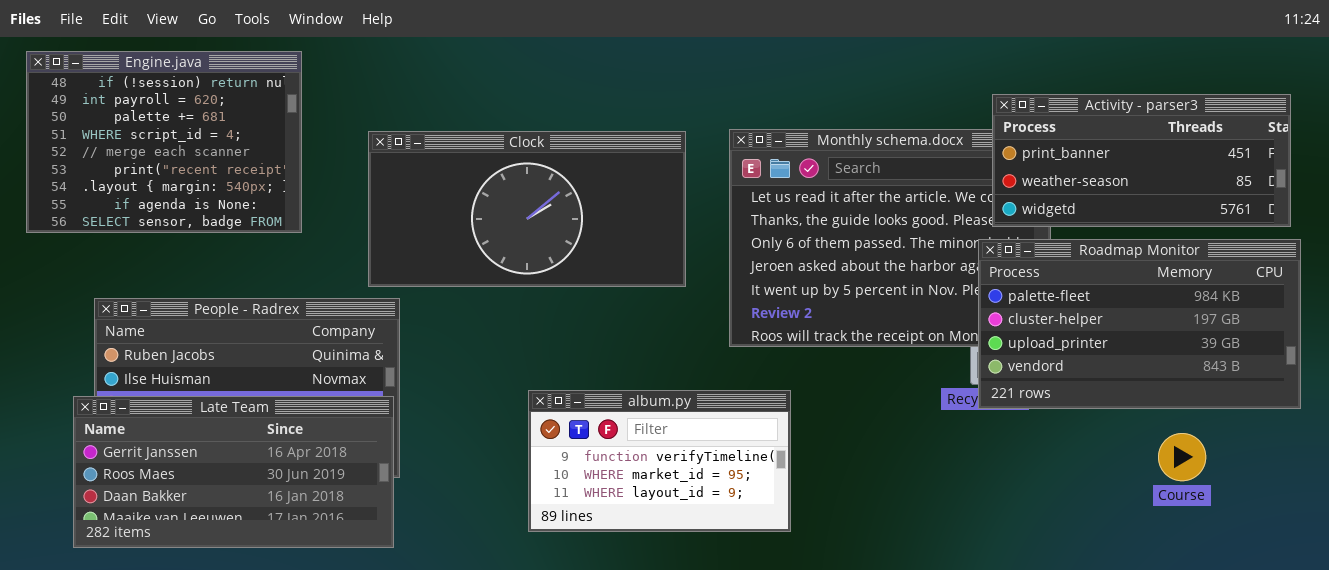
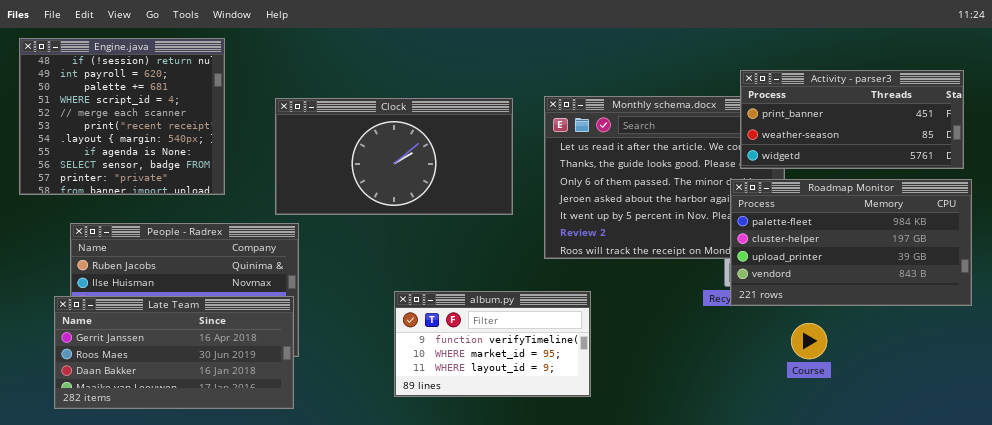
Engine.java: [26,51,302,233] -> [19,38,225,195], resized
Course: [1158,433,1206,481] -> [791,323,827,359], moved

